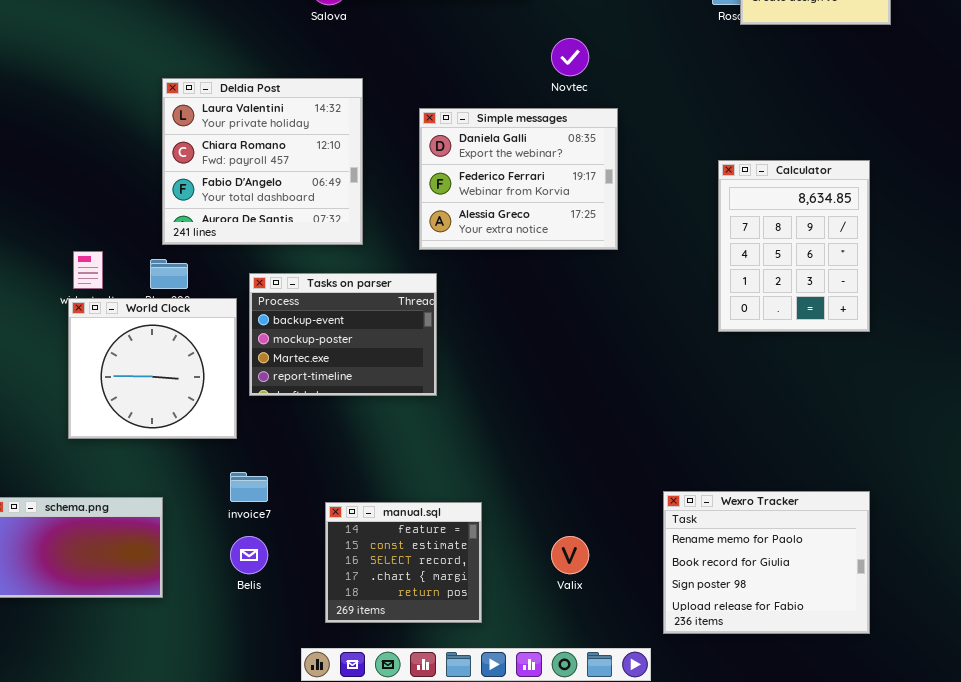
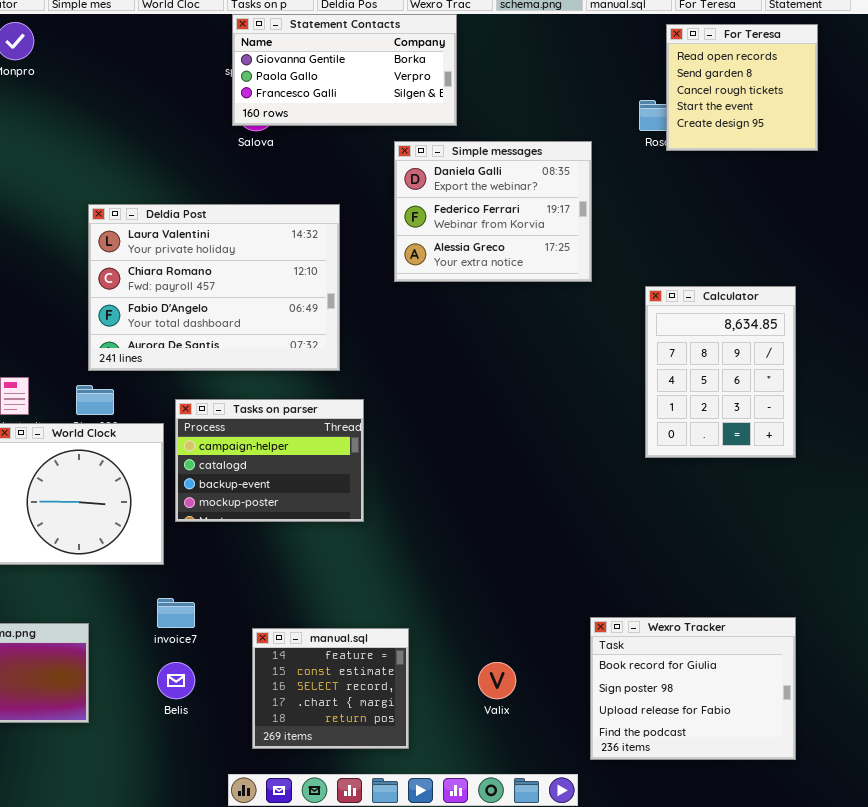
Deldia Post: [162,78,363,245] -> [88,204,340,371], resized
Simple messages: [419,108,618,250] -> [394,141,592,282], moved
Tasks on parser: [249,273,437,396] -> [175,399,364,522], scrolled up 2 rows
Wexro Tracker: [663,491,870,634] -> [590,617,796,760], scrolled down 1 row

